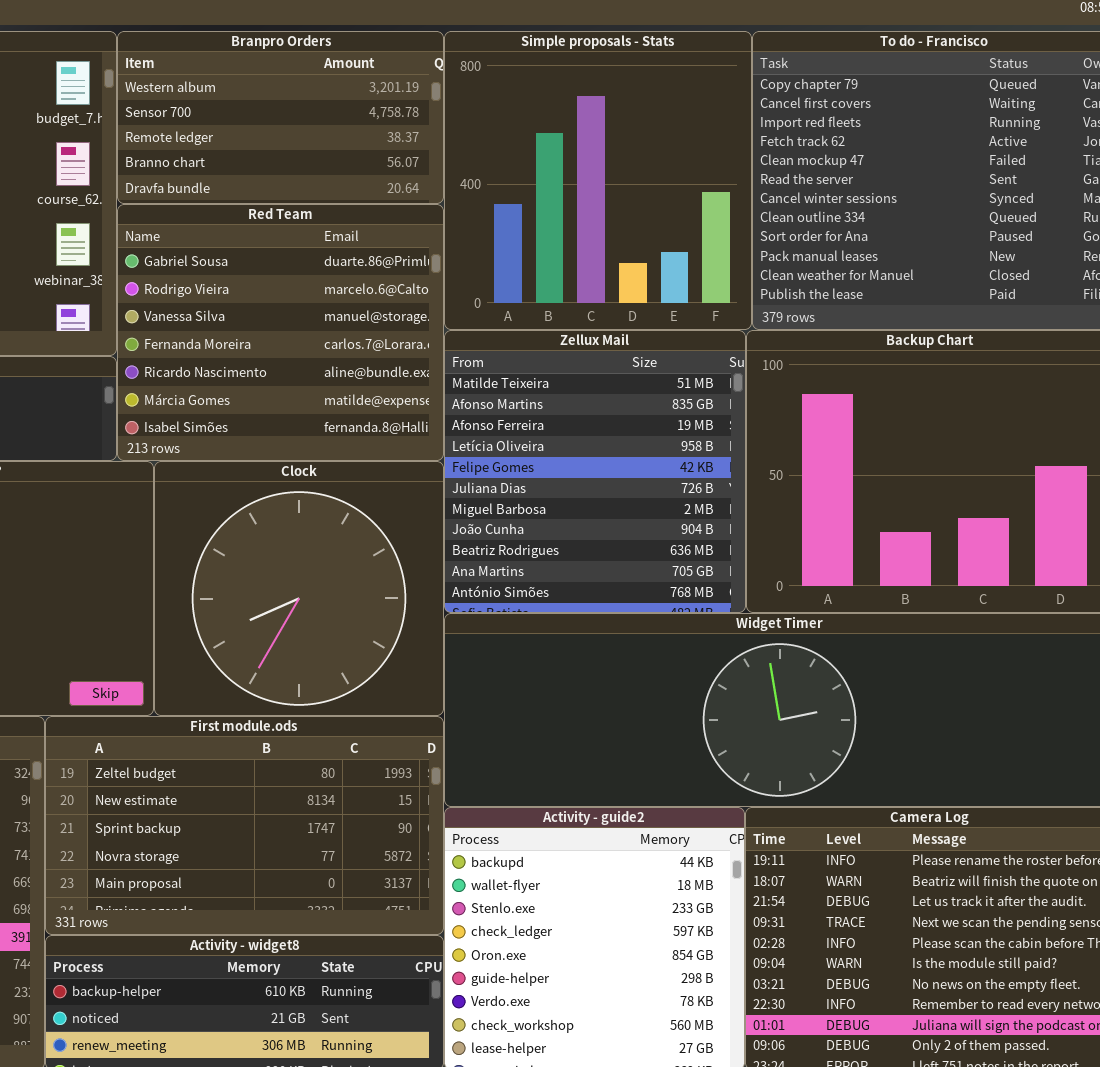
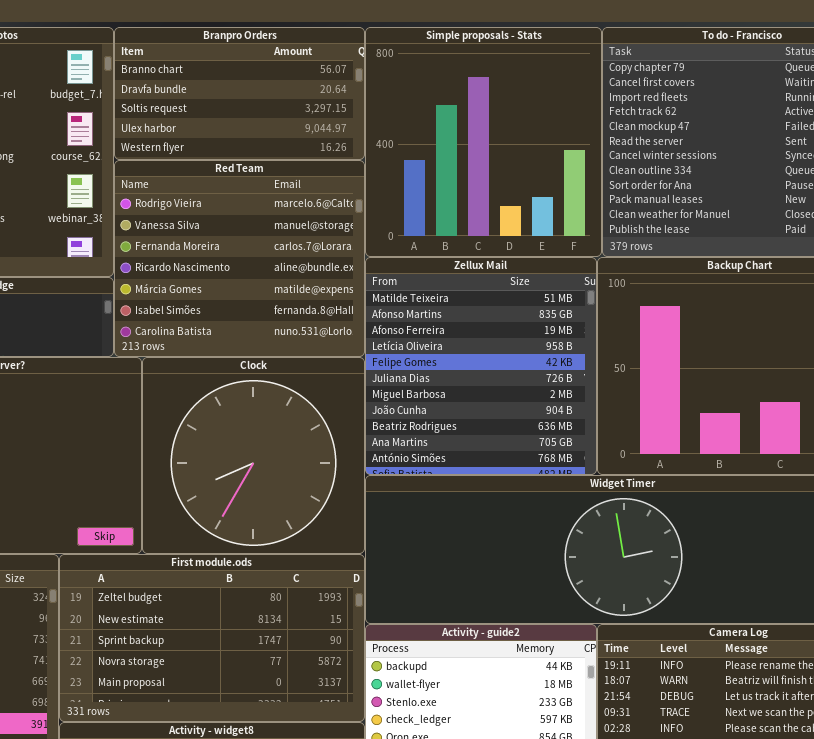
Branpro Orders: [117,31,444,204] -> [114,27,365,160], scrolled down 3 rows
Red Team: [117,204,444,461] -> [114,160,365,357], scrolled down 1 row

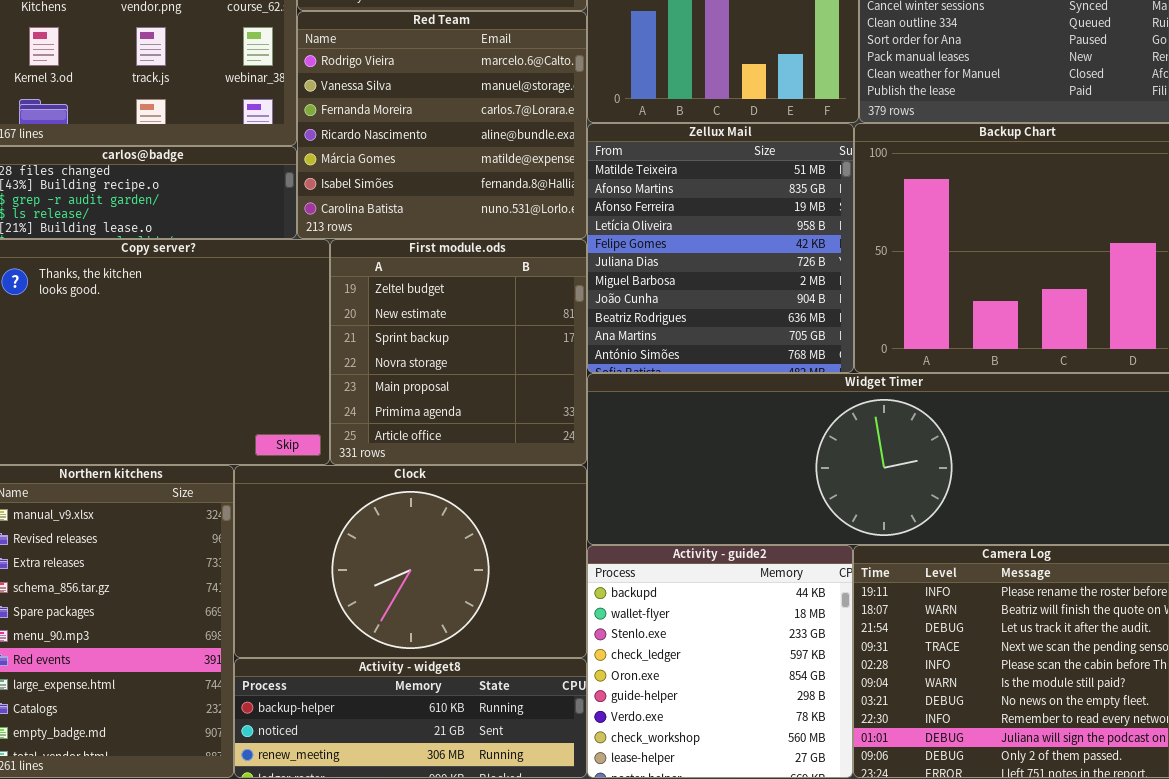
Clock: [142,357,365,554] -> [234,465,587,658], moved, resized
First module.ods: [59,554,365,722] -> [330,239,587,465], moved, resized

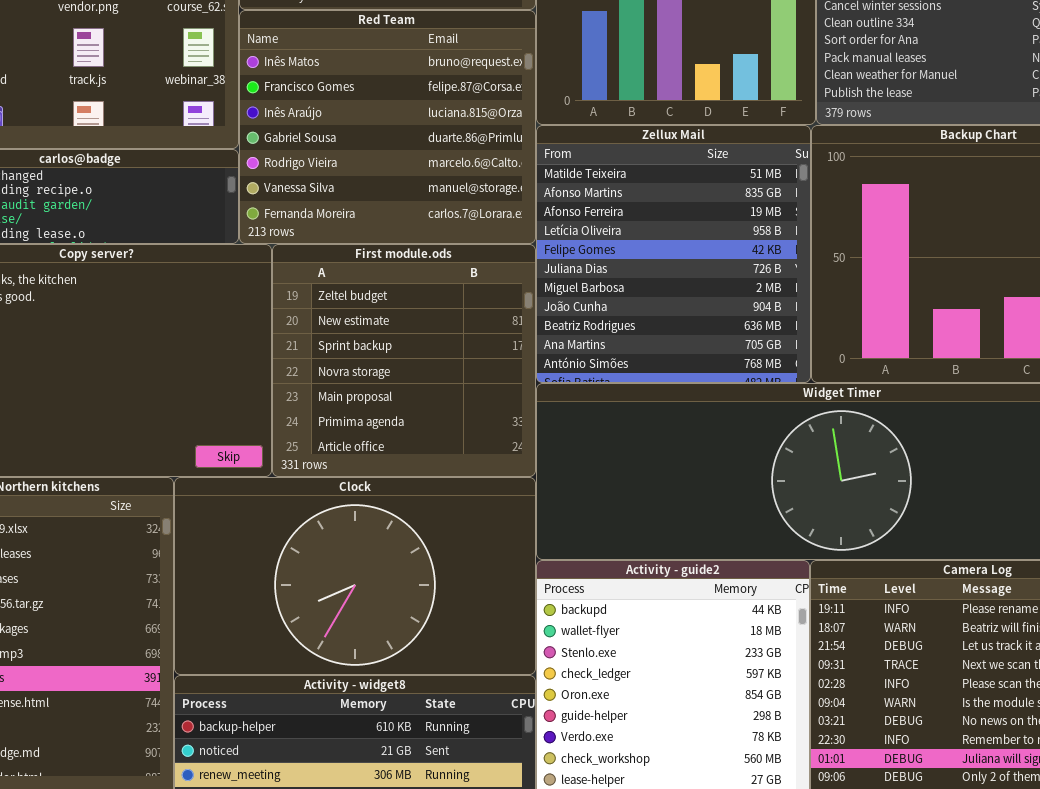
Red Team: [297,11,587,239] -> [239,10,536,244], scrolled up 4 rows

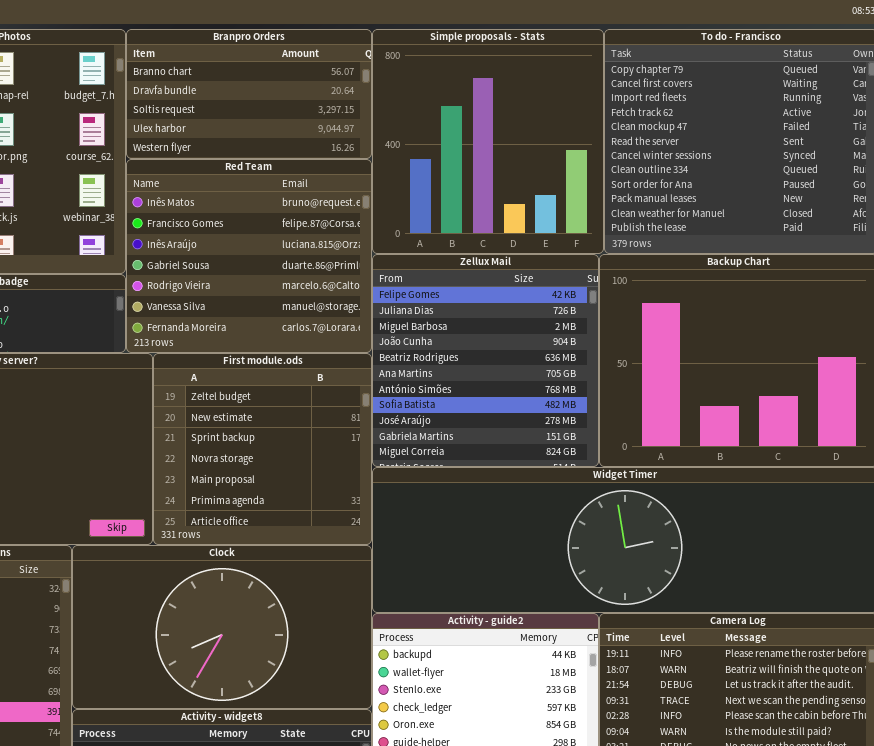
Zellux Mail: [536,125,811,383] -> [372,254,599,467], scrolled down 4 rows

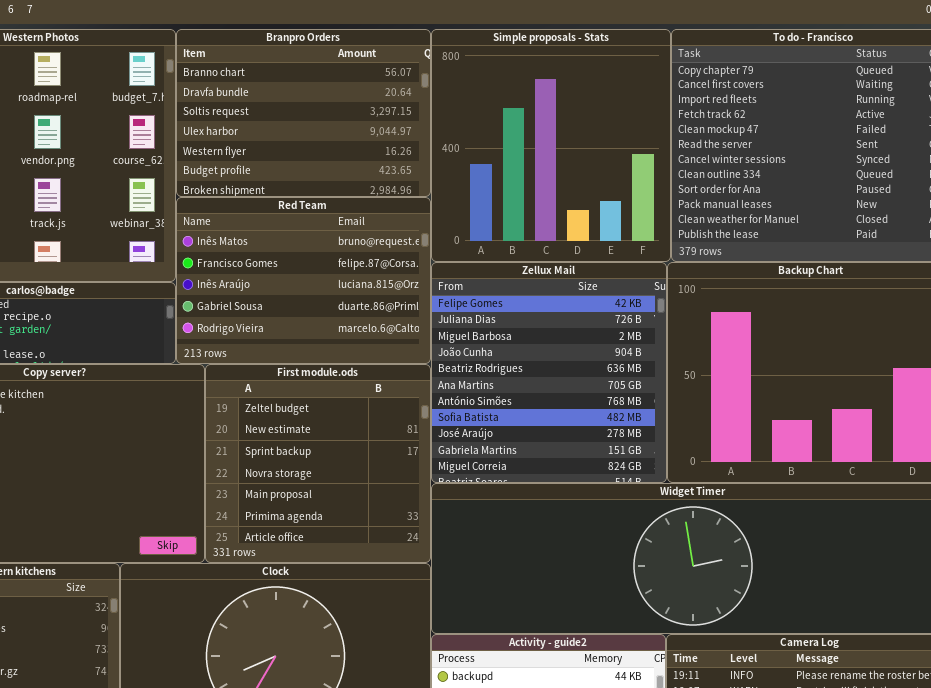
Branpro Orders: [126,29,372,159] -> [176,29,431,197], resized
Red Team: [126,159,372,353] -> [176,197,431,364], resized

